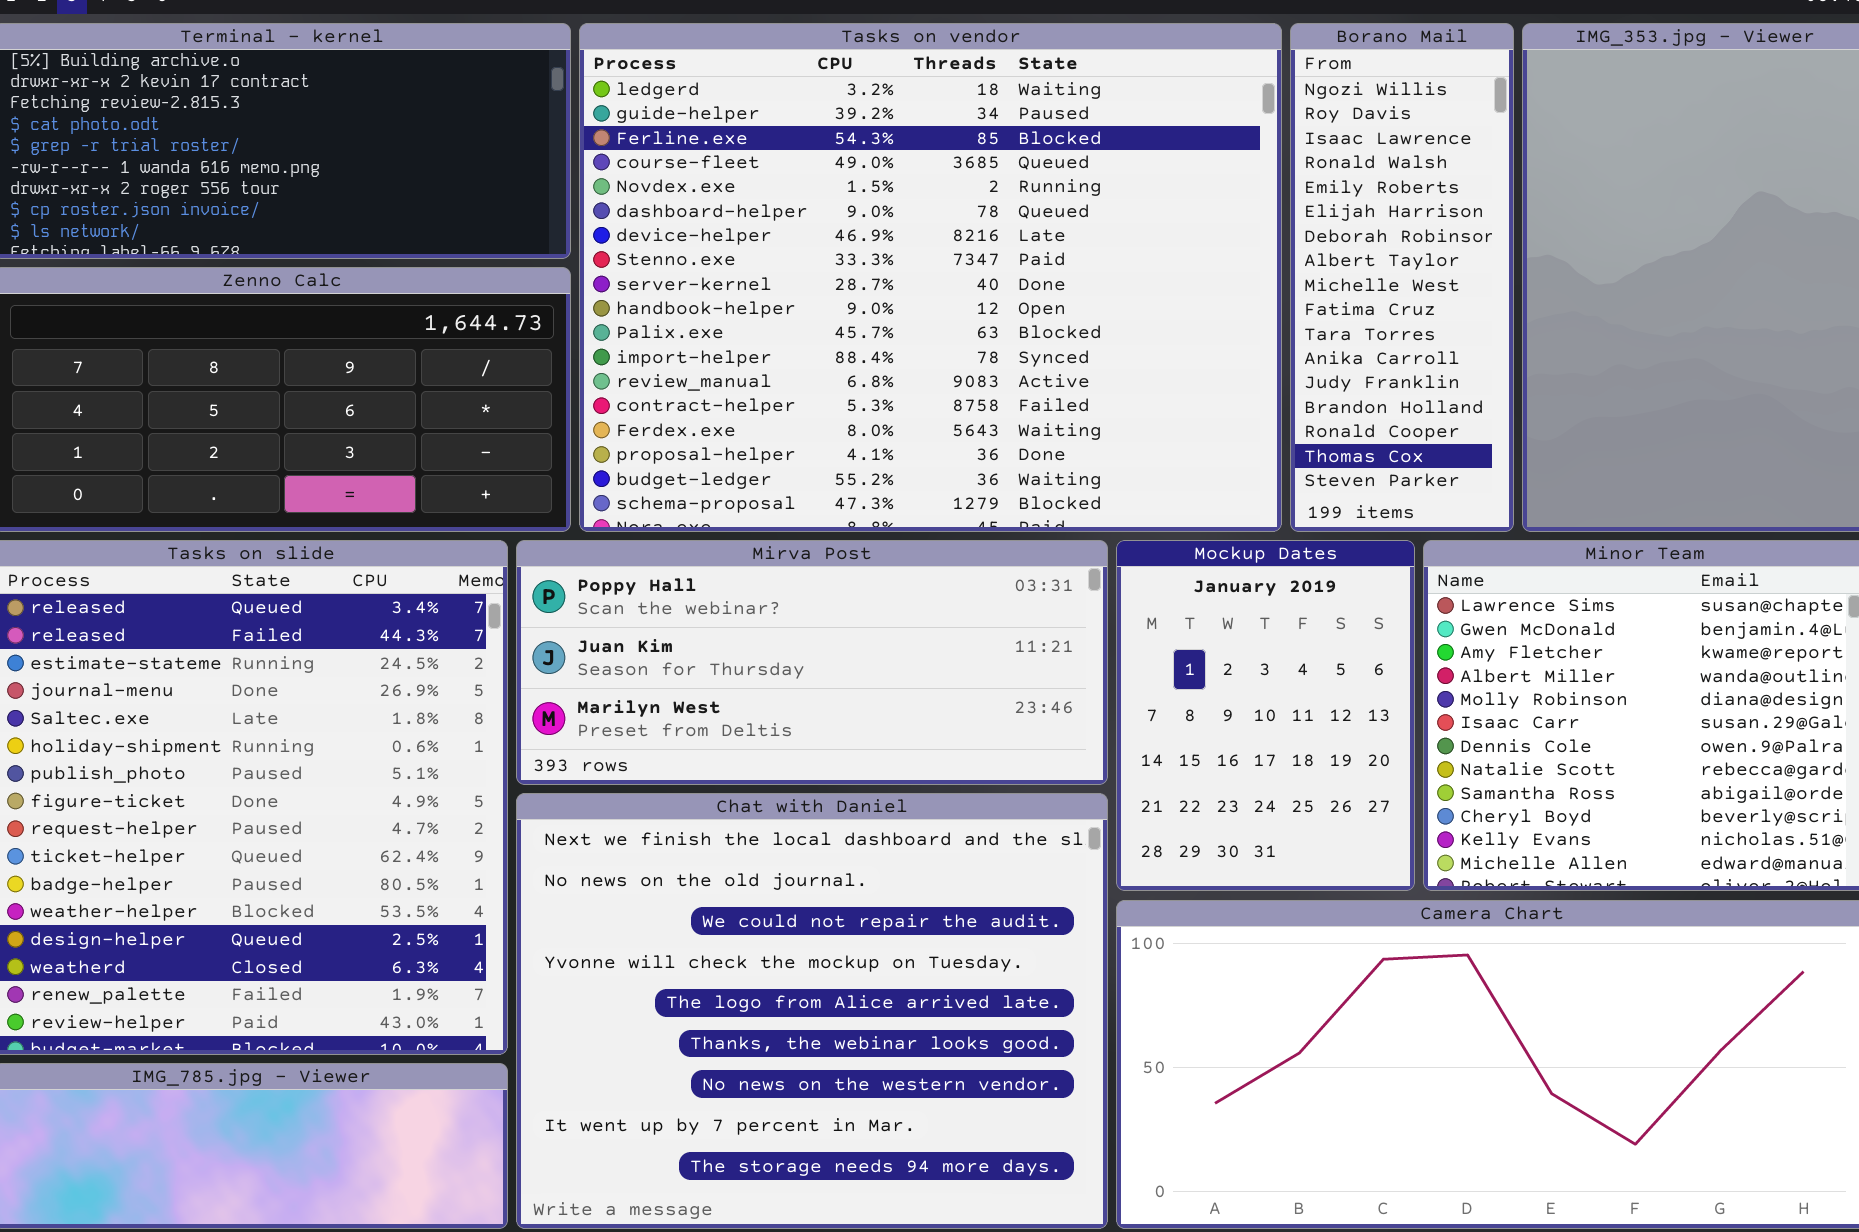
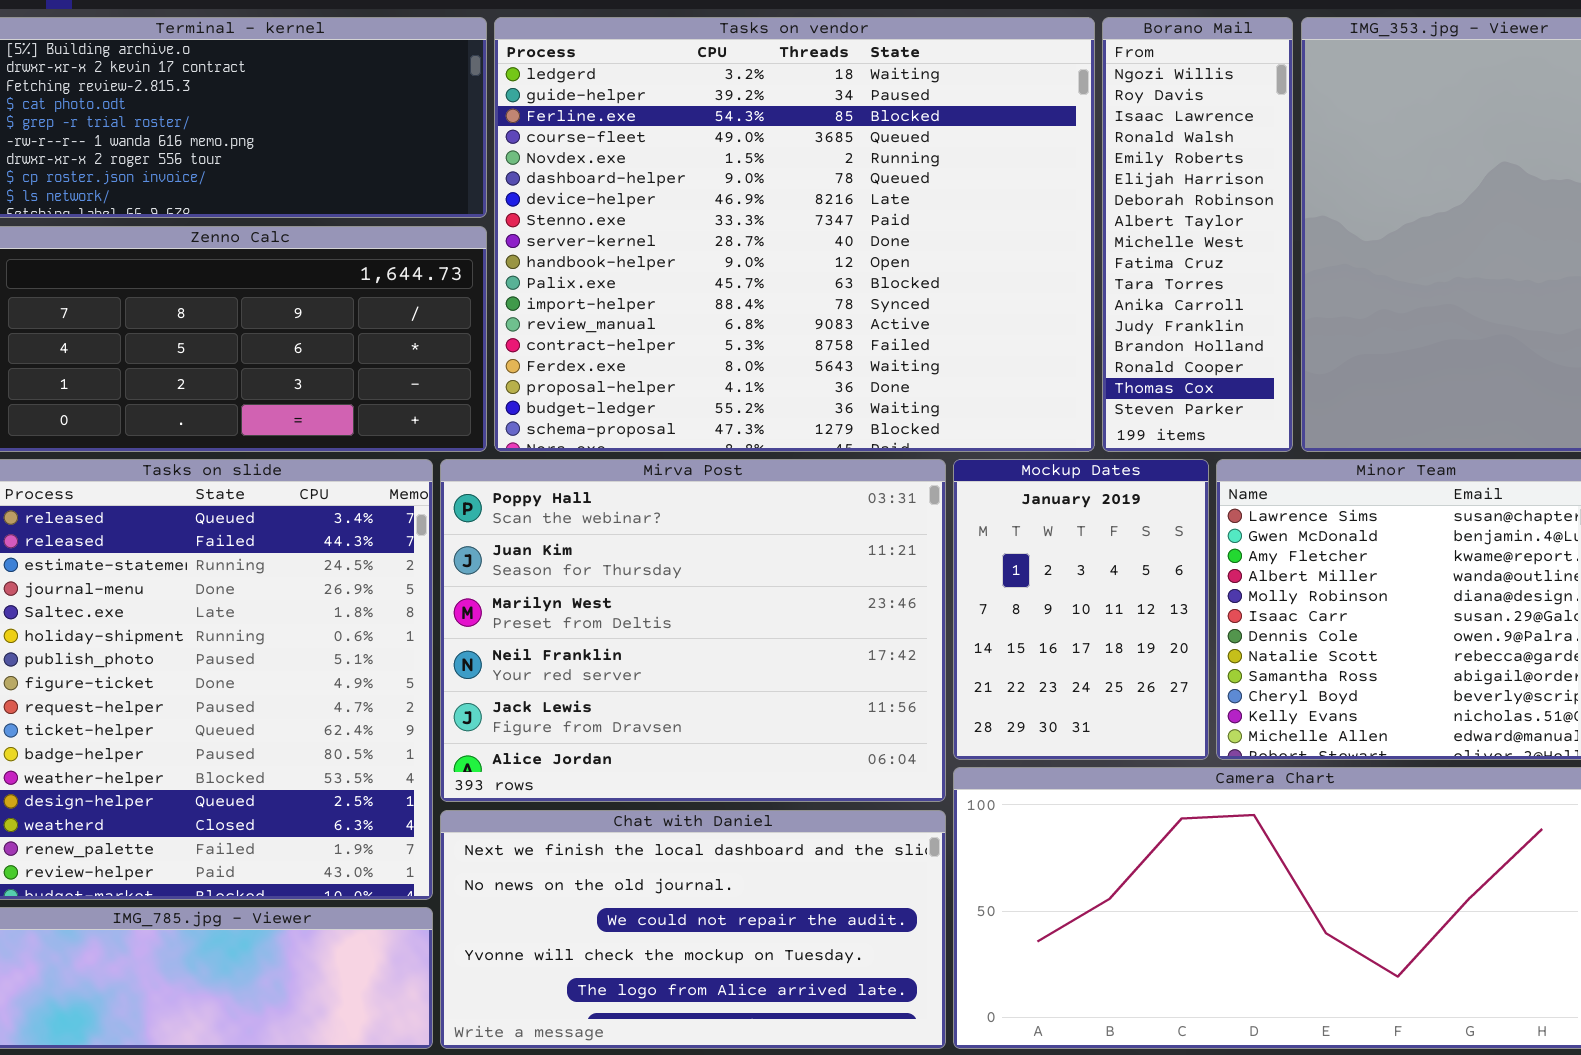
Mirva Post: [516,540,1108,785] -> [440,459,946,802], resized
Chat with Daniel: [516,793,1108,1229] -> [440,810,946,1049], resized

